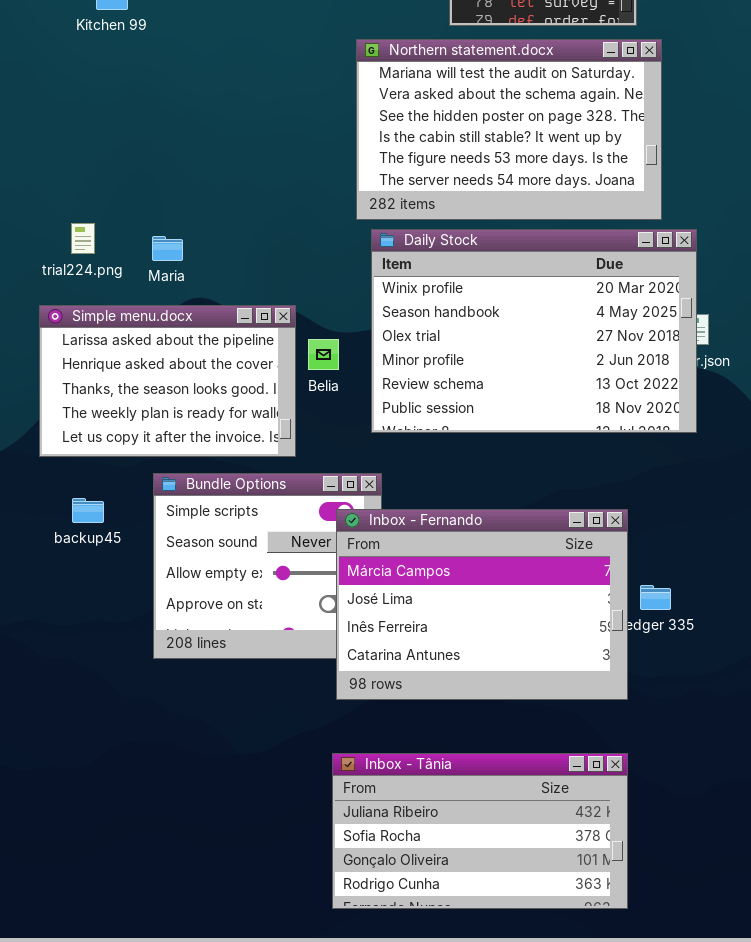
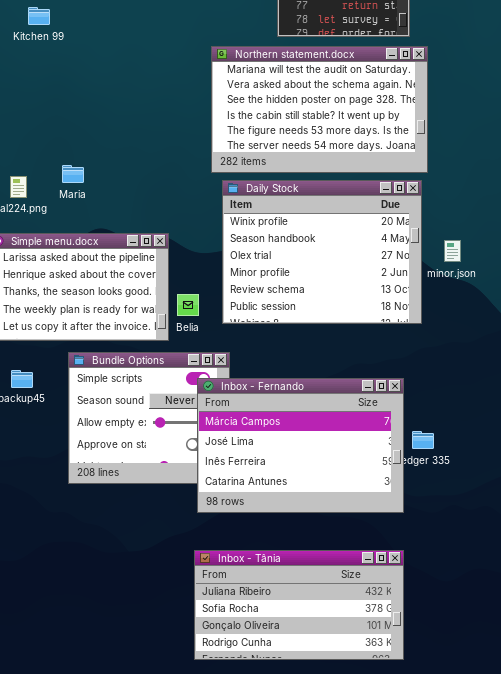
Daily Stock: [371,229,697,433] -> [222,180,422,324], resized
Maria: [152,236,183,261] -> [62,165,84,183], moved
Belia: [308,339,339,370] -> [177,294,199,316], moved

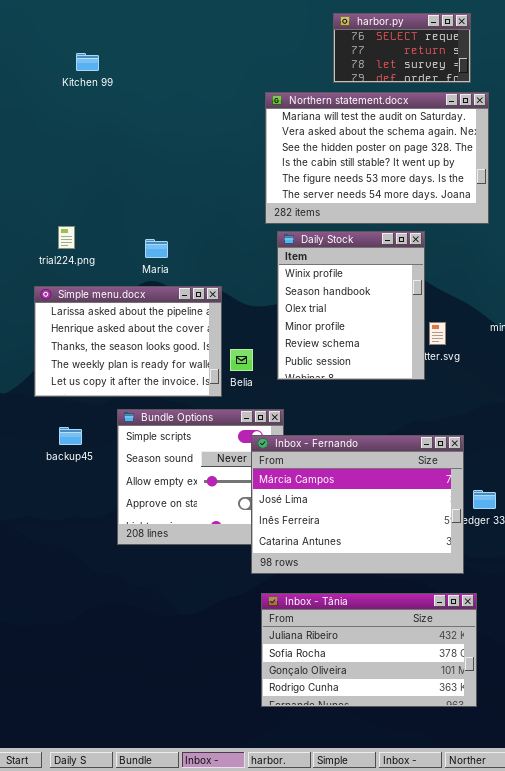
Maria: [62,165,84,183] -> [145,239,168,258], moved
Daily Stock: [222,180,422,324] -> [277,231,425,380], resized
Inbox - Tânia: [194,550,404,660] -> [261,593,477,707], moved

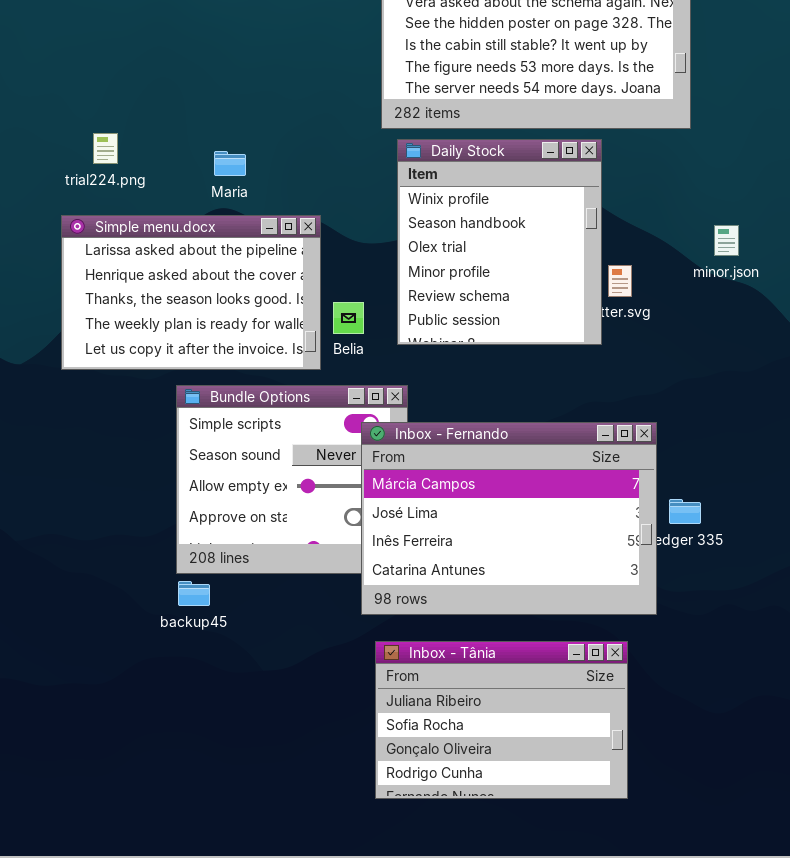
backup45: [59,427,82,445] -> [178,581,210,606], moved
Inbox - Tânia: [261,593,477,707] -> [375,641,628,799], resized

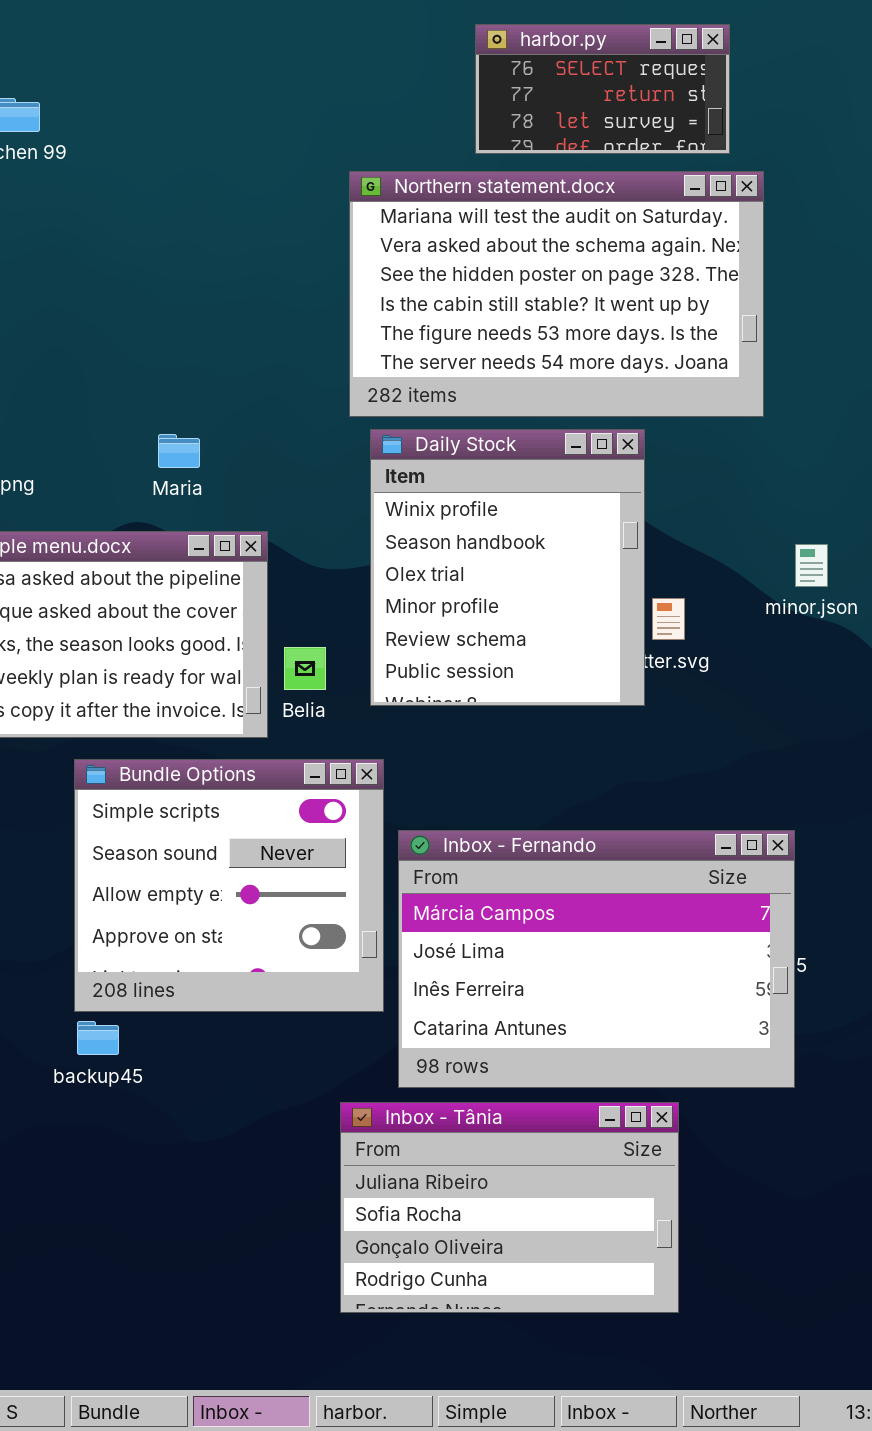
Maria: [214,151,246,176] -> [158,434,200,468], moved
Inbox - Fernando: [361,422,657,615] -> [398,830,795,1088], moved

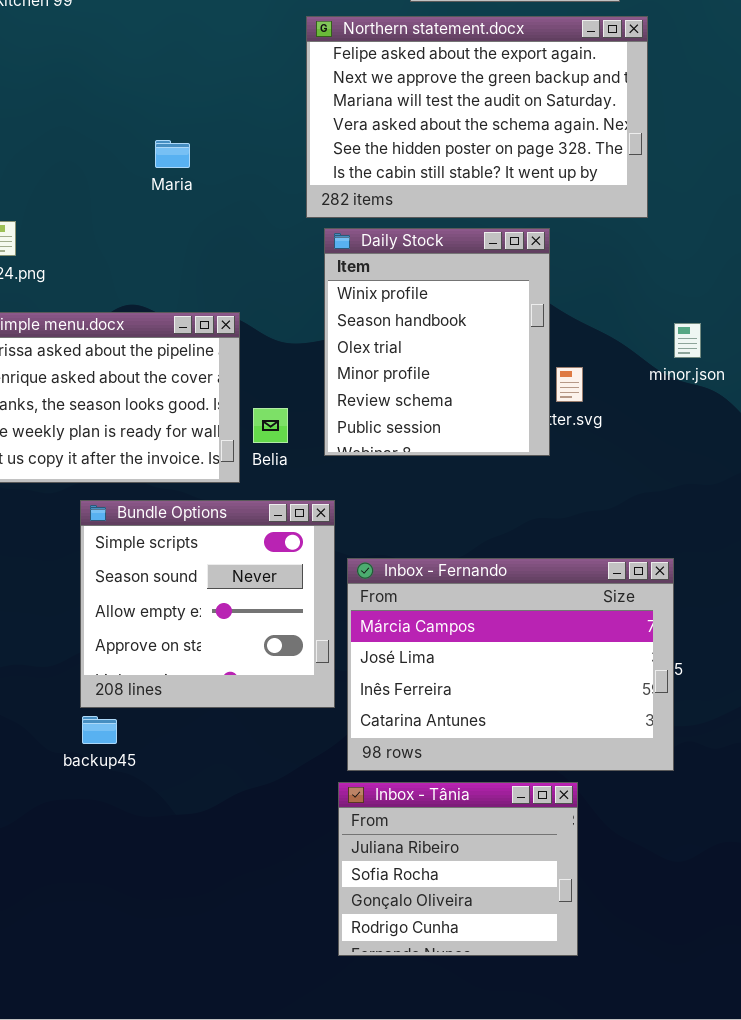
Northern statement.docx: [349,171,764,417] -> [306,16,648,218], scrolled up 2 rows
Maria: [158,434,200,468] -> [155,140,190,168], moved
Inbox - Tânia: [340,1102,679,1313] -> [338,782,578,956], resized

